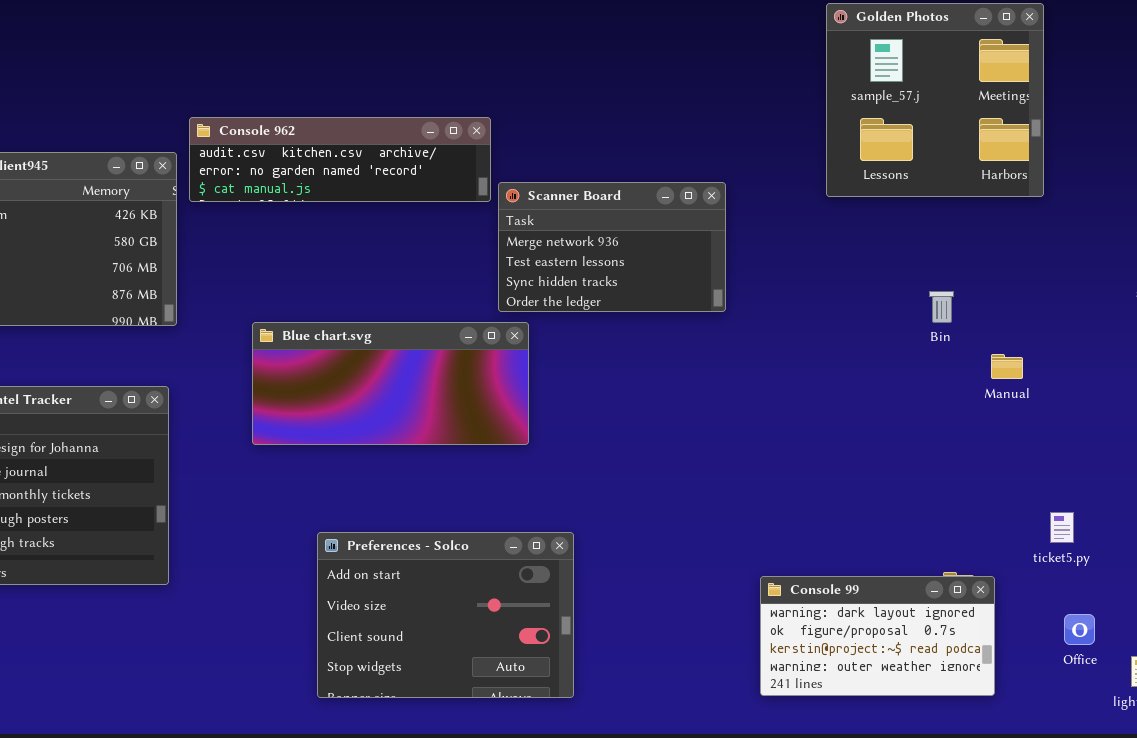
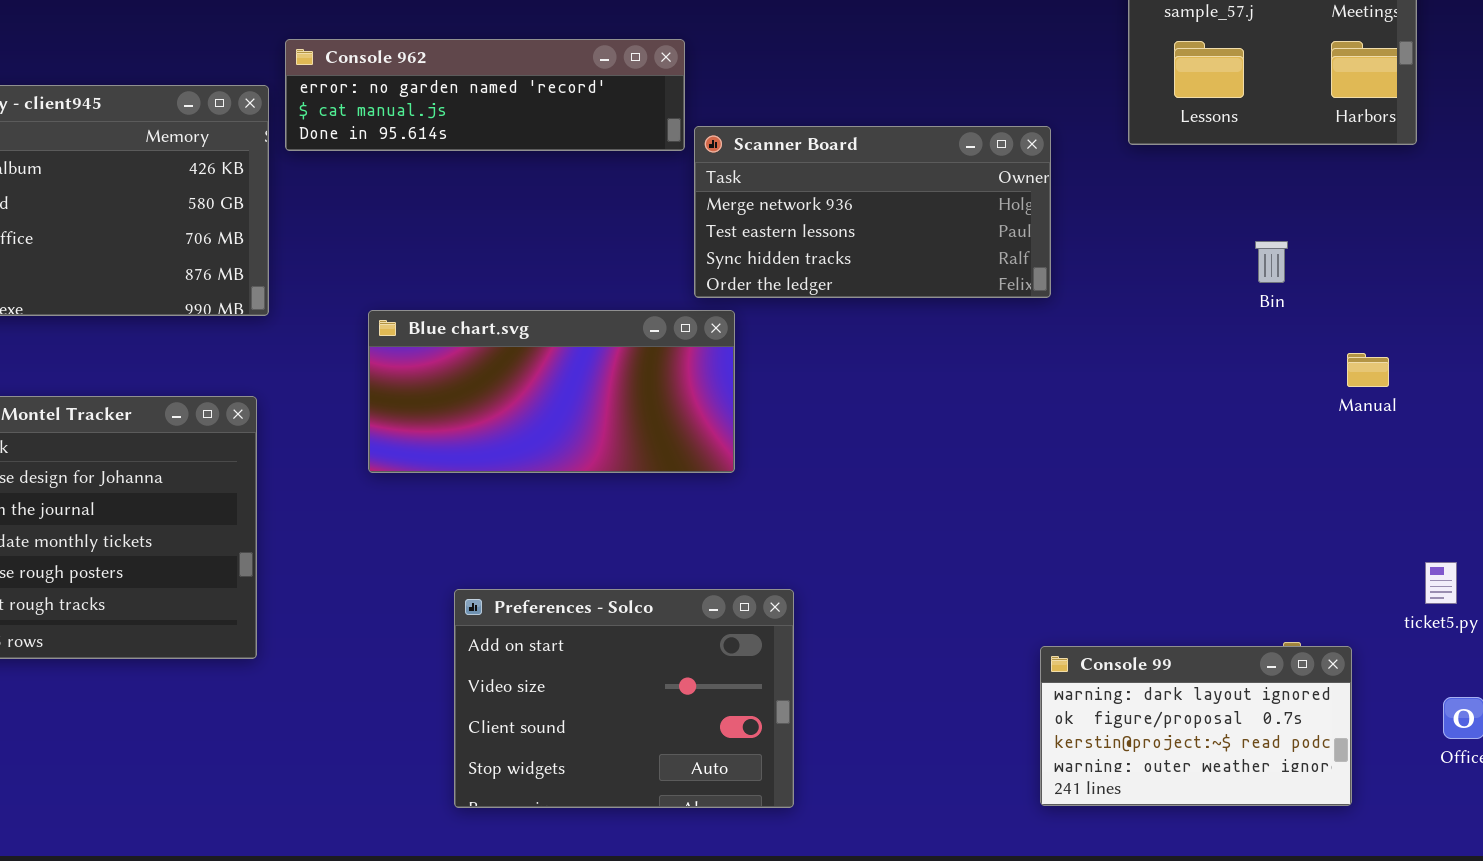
Console 962: [189,117,491,202] -> [285,39,685,151], scrolled down 1 row
Scanner Board: [498,182,726,312] -> [694,126,1051,298], resized
Bin: [929,291,954,323] -> [1255,241,1288,283], moved

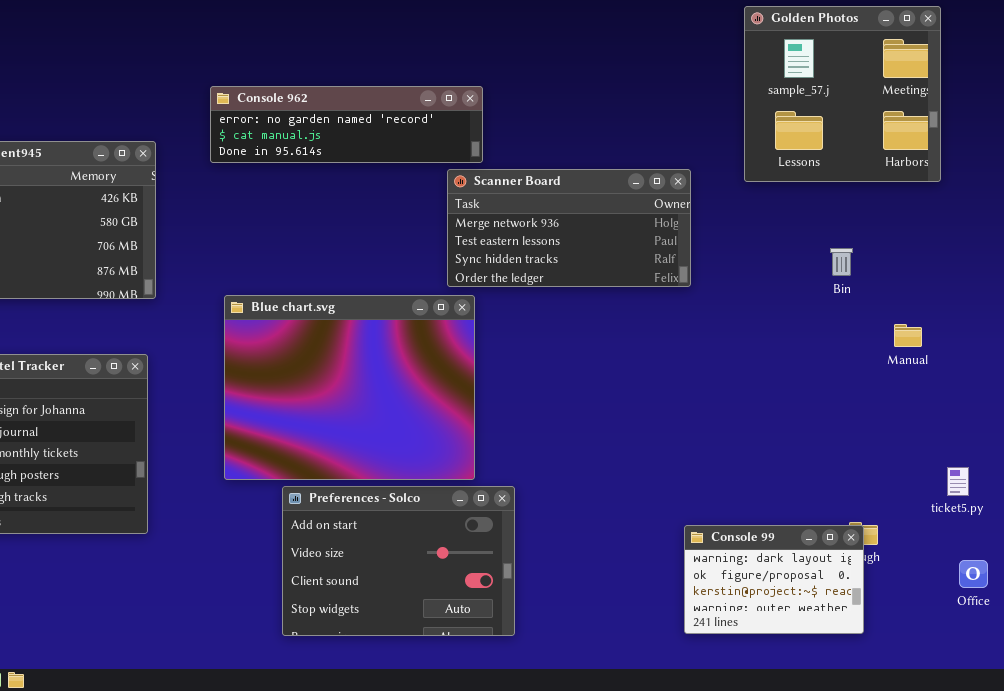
Console 962: [285,39,685,151] -> [210,86,483,163], moved
Blue chart.svg: [368,310,735,473] -> [224,295,475,480], resized
Console 99: [1040,646,1352,806] -> [684,525,864,634], resized

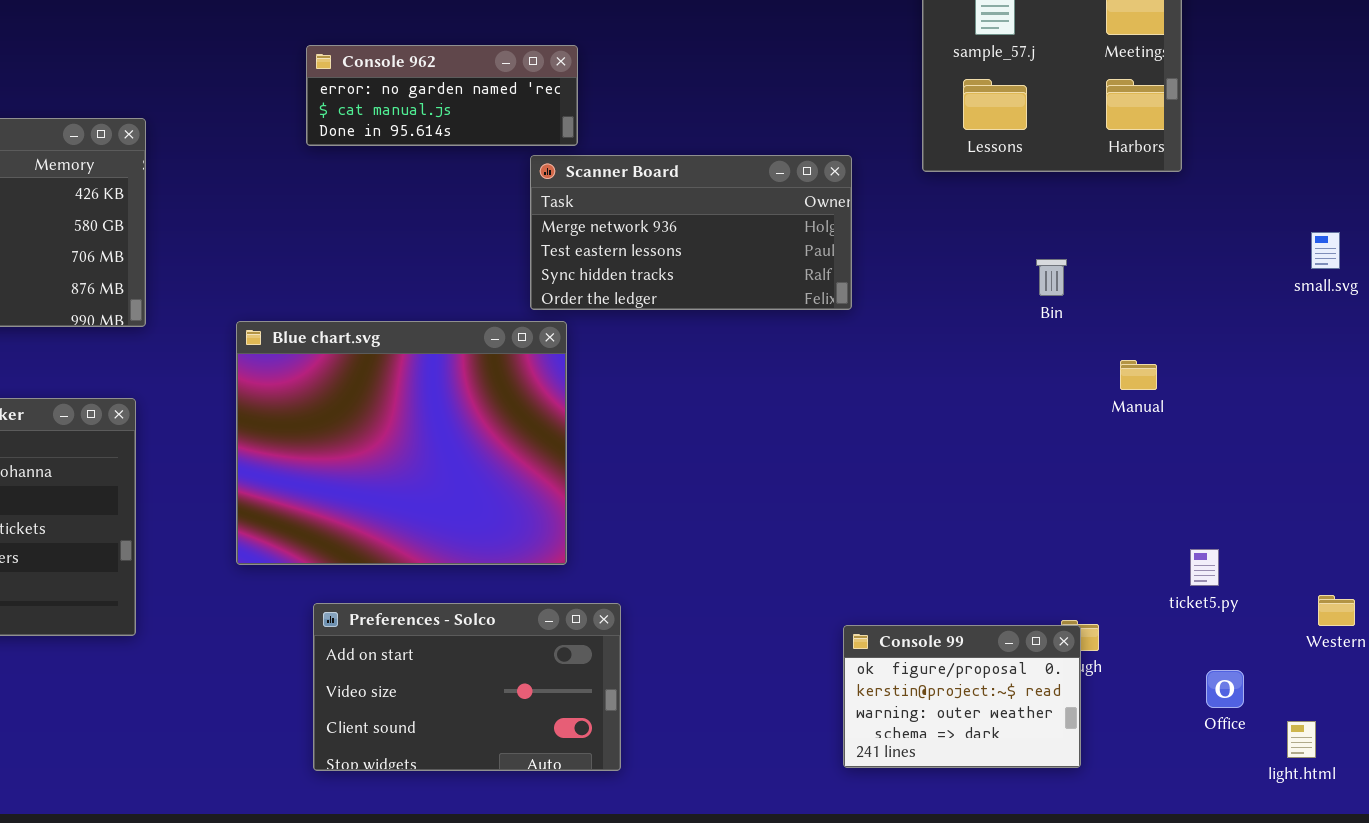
Console 962: [210,86,483,163] -> [306,45,578,146], resized
Preferences - Solco: [282,486,515,636] -> [313,603,621,771], resized
Console 99: [684,525,864,634] -> [843,625,1081,768], scrolled down 1 row

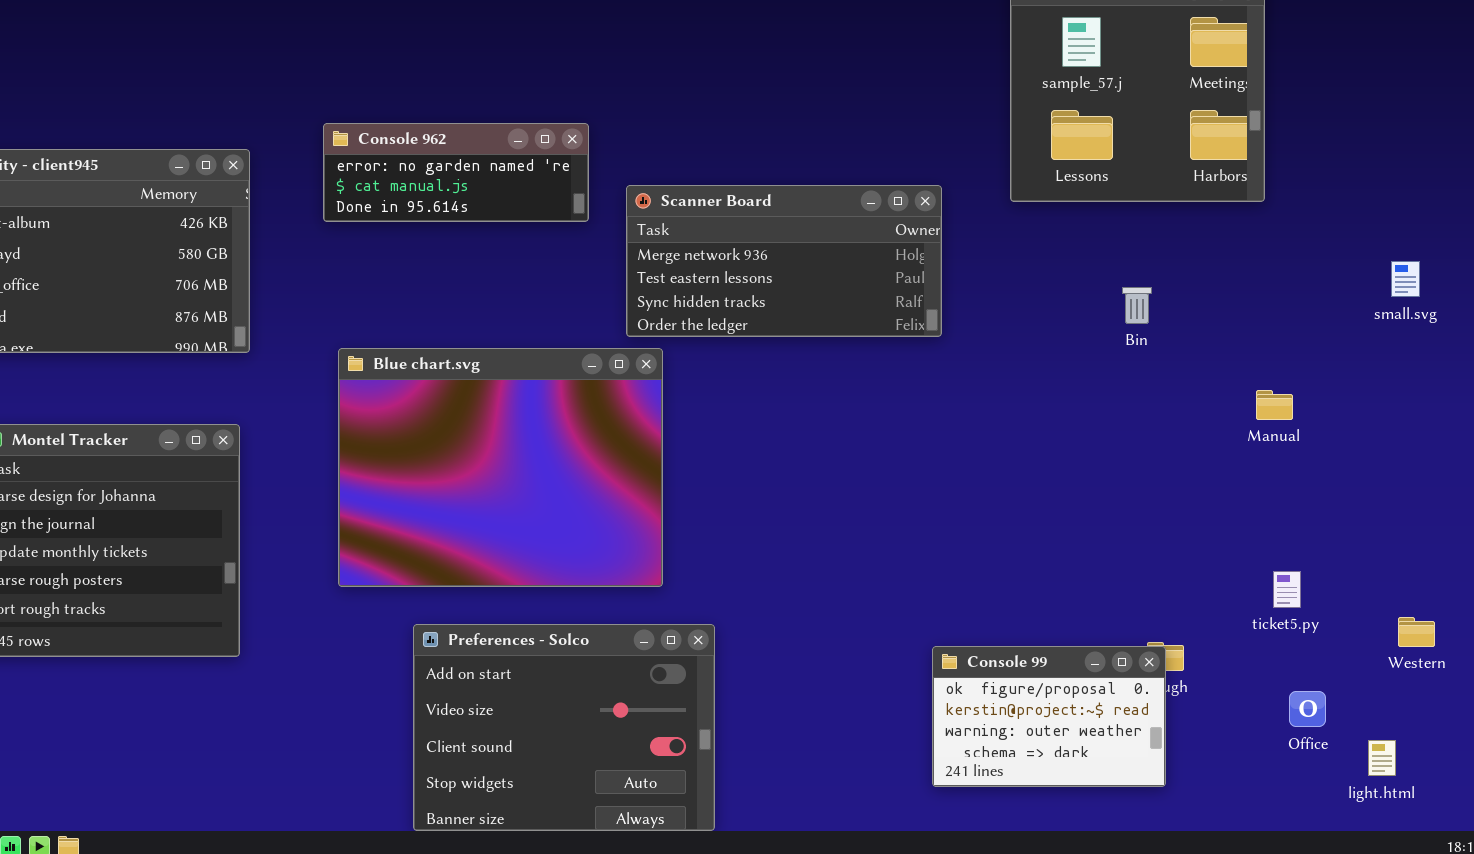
Console 962: [306,45,578,146] -> [323,123,589,222], moved
Manual: [1120,360,1157,390] -> [1256,390,1293,420], moved
Preferences - Solco: [313,603,621,771] -> [413,624,715,831], resized

